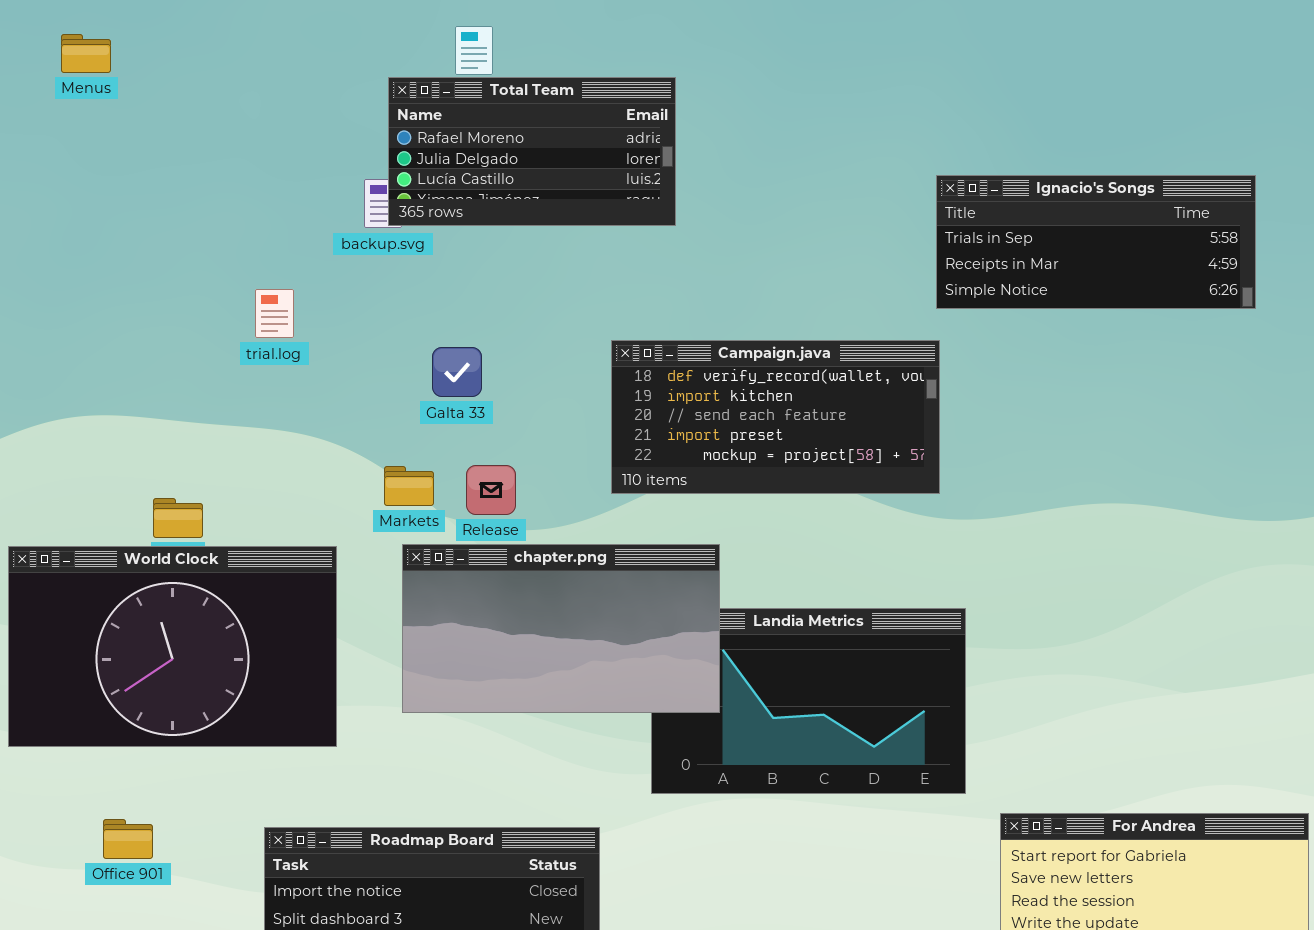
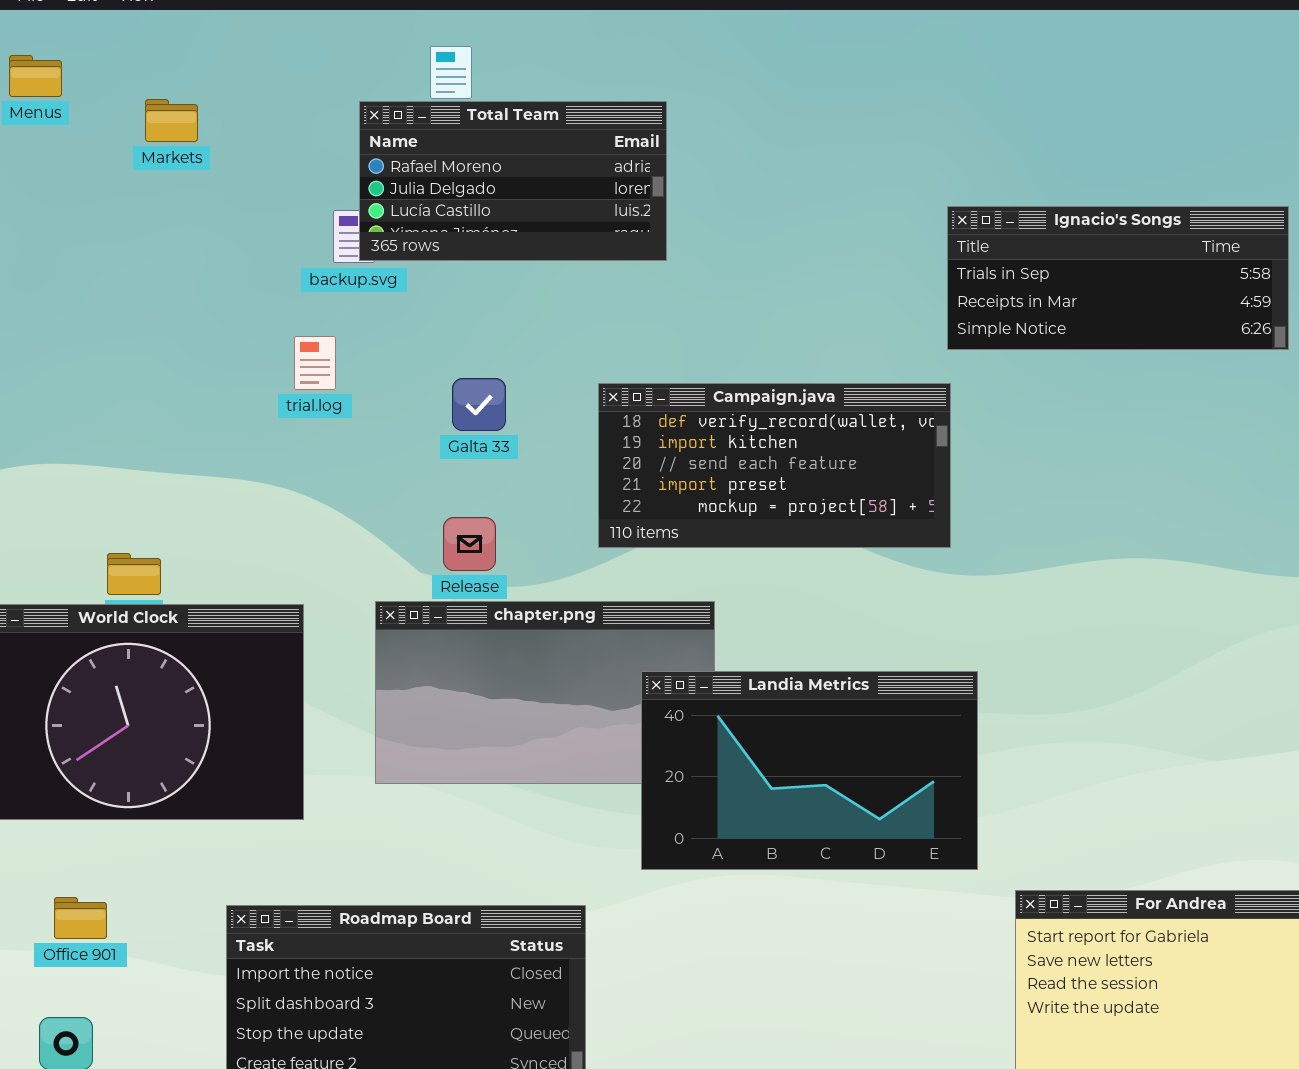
trial.log: [255,289,294,338] -> [294,336,336,390], moved
Galta 33: [432,347,482,397] -> [452,378,506,431], moved
Markets: [384,466,434,506] -> [145,99,198,142], moved
Landia Metrics: [651,608,966,794] -> [641,671,978,870], raised

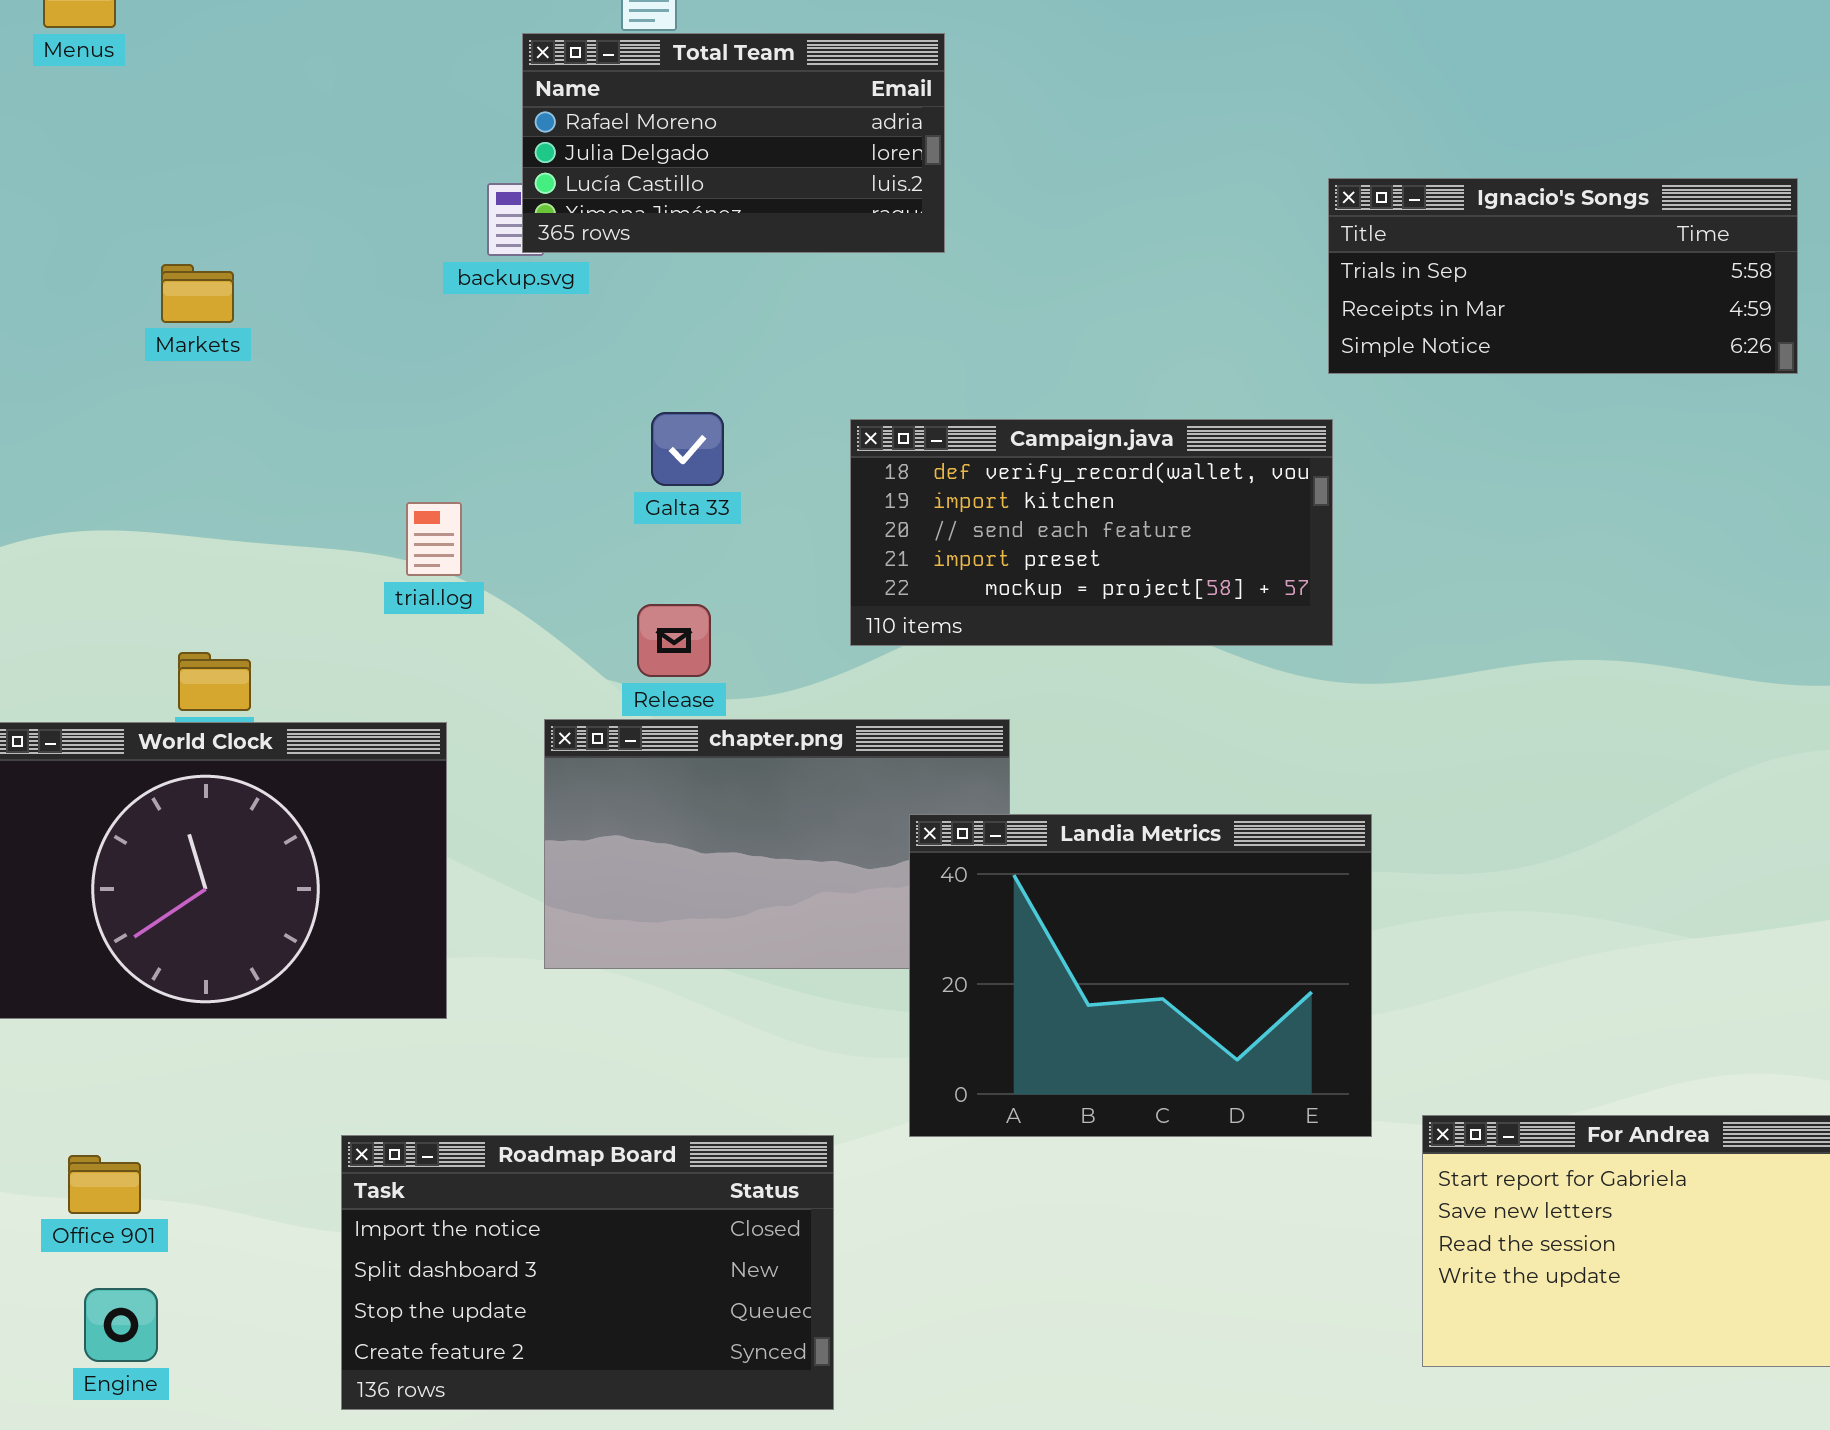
Markets: [145,99,198,142] -> [161,264,234,323], moved
trial.log: [294,336,336,390] -> [406,502,462,576], moved
Landia Metrics: [641,671,978,870] -> [909,814,1372,1137], resized
Office 901: [54,897,107,939] -> [68,1155,141,1214], moved

